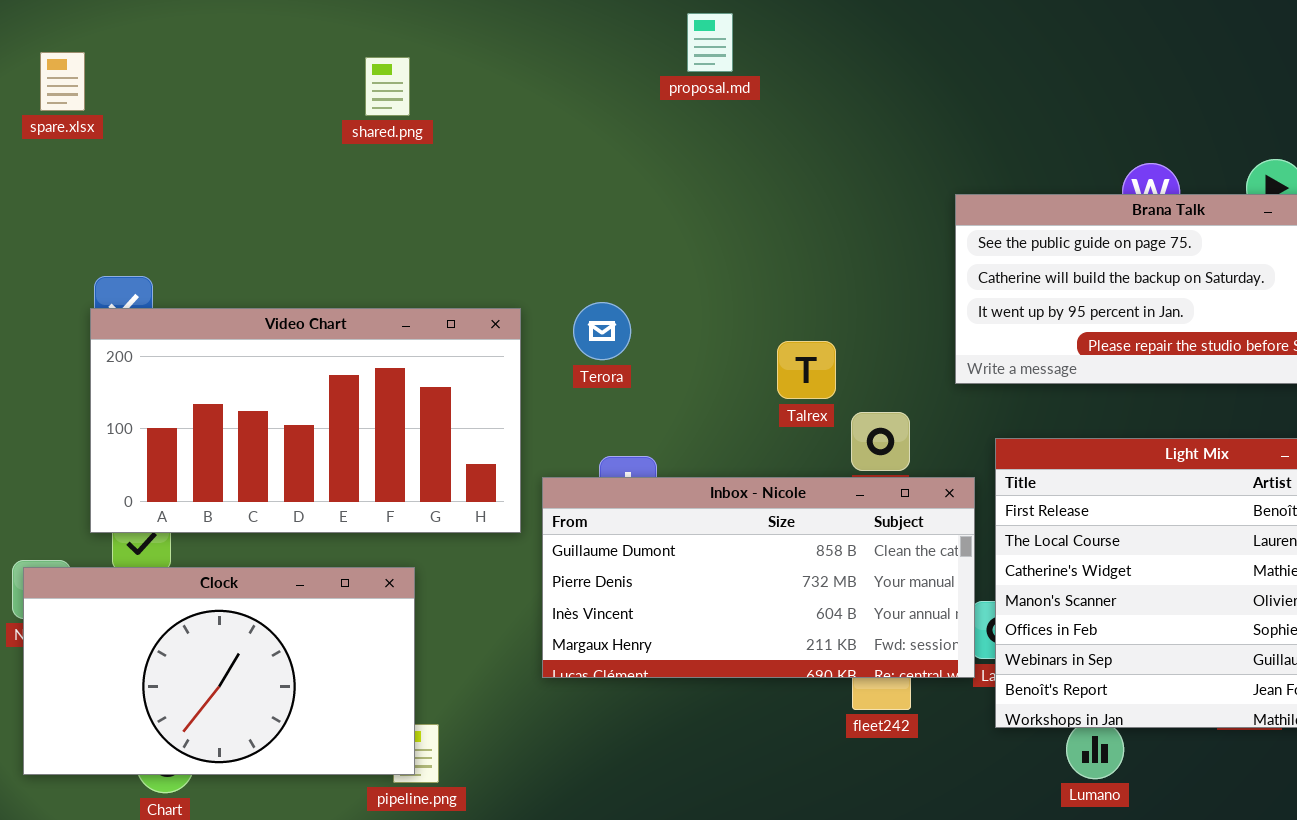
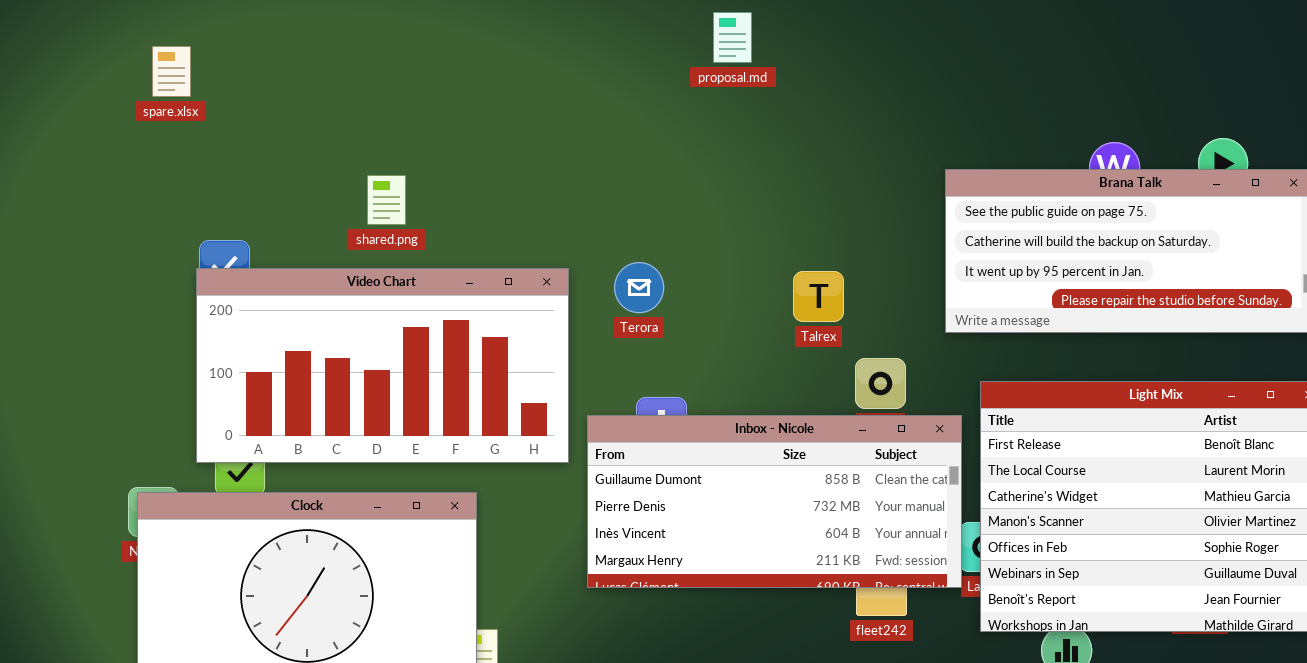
shared.png: [365,57,410,116] -> [367,175,406,225], moved
Talrex: [777,341,836,399] -> [793,271,844,322], moved

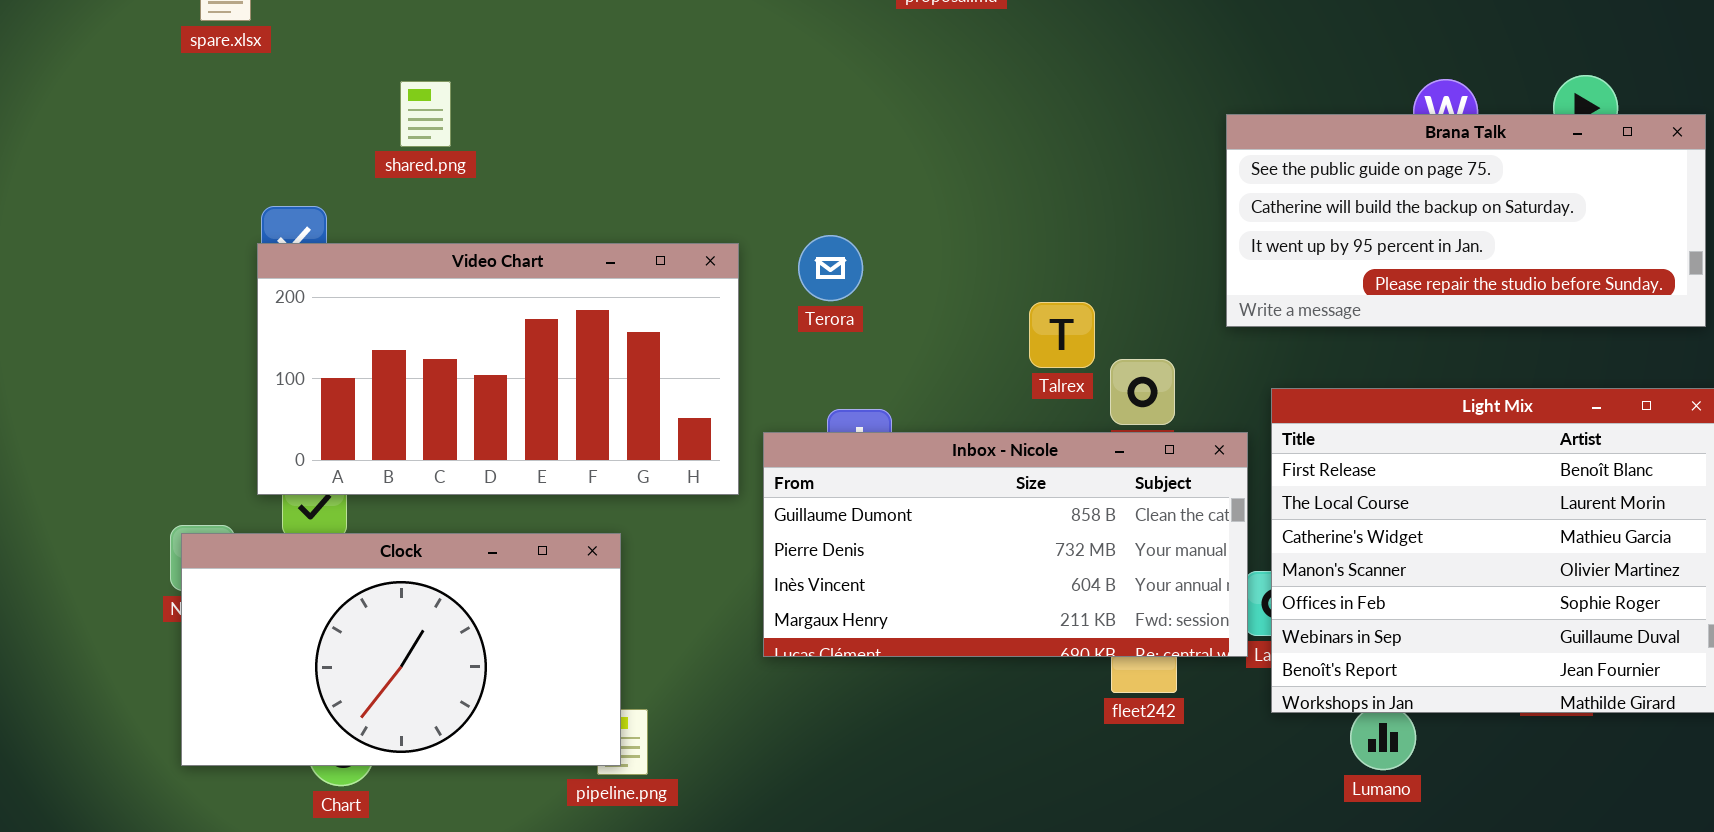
shared.png: [367,175,406,225] -> [400,81,451,147], moved
Talrex: [793,271,844,322] -> [1029,302,1095,368], moved

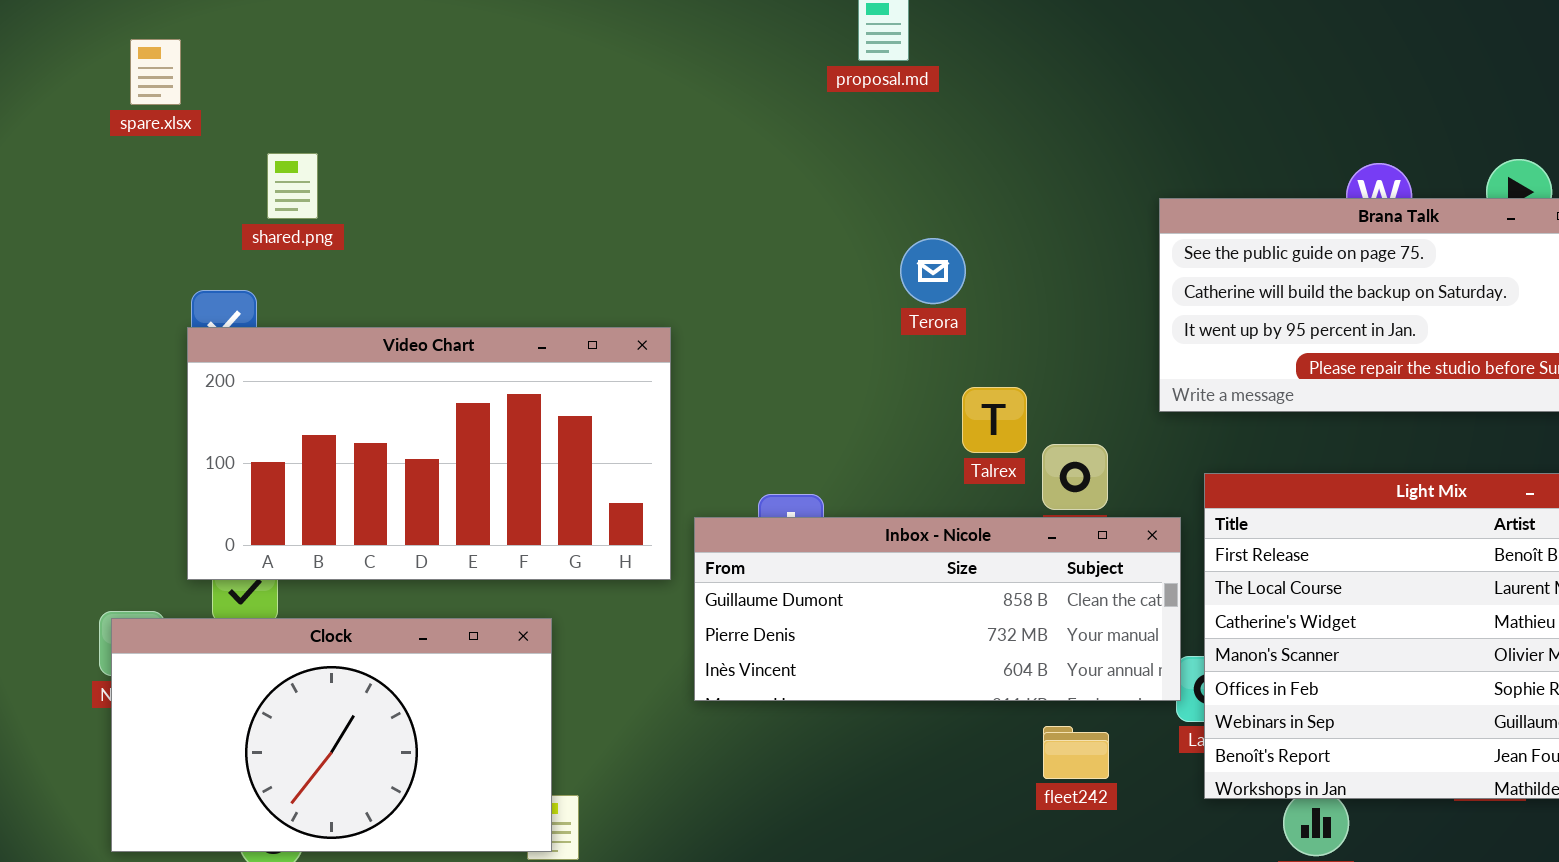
shared.png: [400,81,451,147] -> [267,153,318,219], moved
Terora: [798,235,863,301] -> [900,238,966,304], moved
Inbox - Nicole: [763,432,1248,657] -> [694,517,1181,701], resized

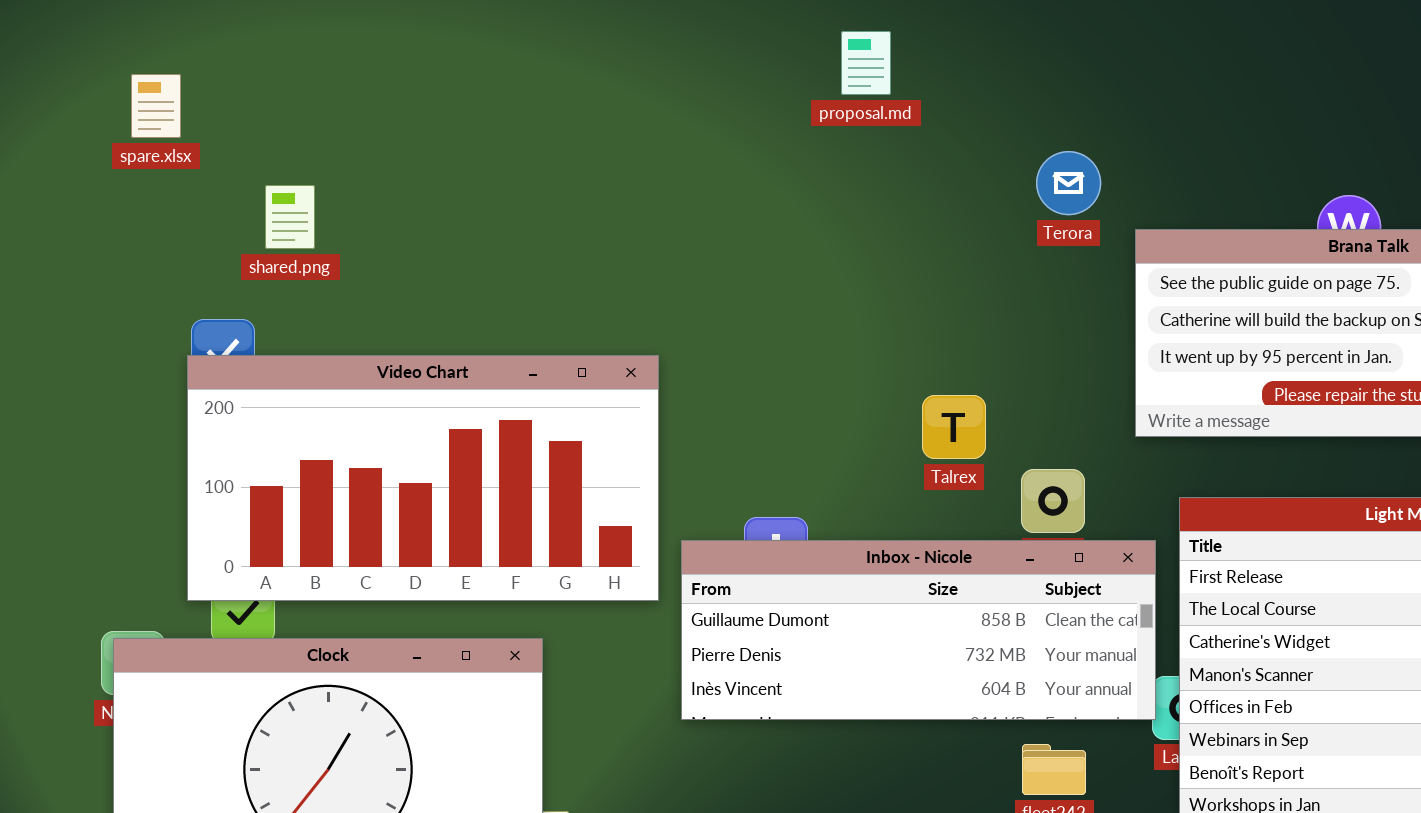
Terora: [900,238,966,304] -> [1036,151,1101,215], moved
Talrex: [962,387,1027,453] -> [922,395,986,459], moved

